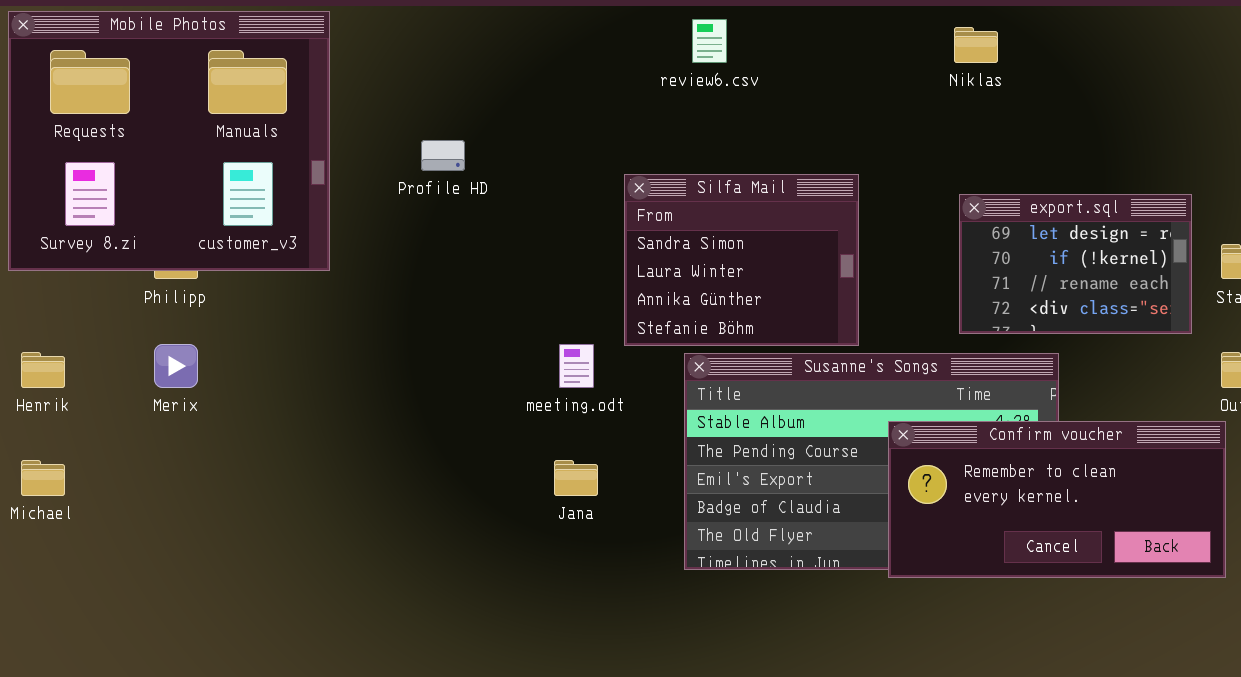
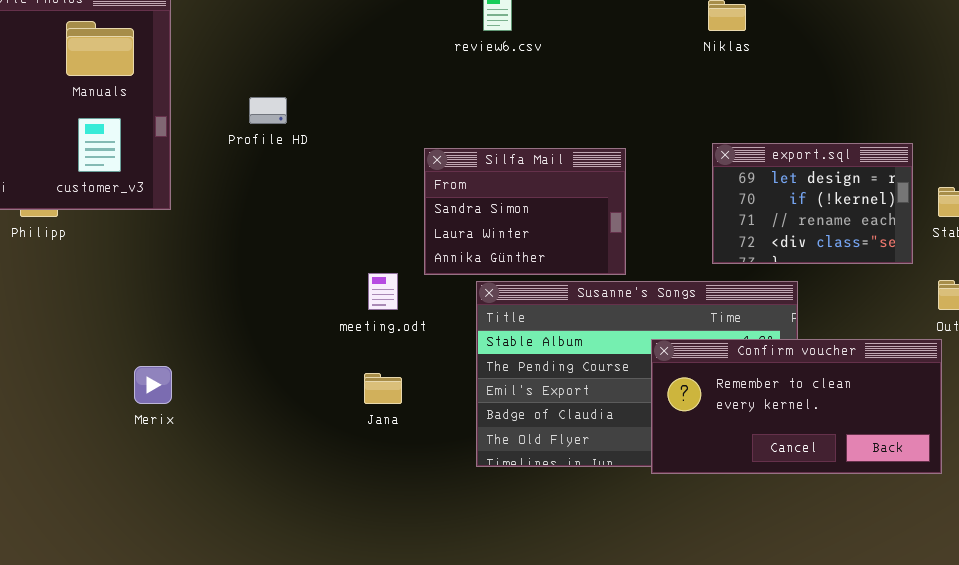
Silfa Mail: [624,174,859,346] -> [424,148,626,275], resized
Merix: [154,344,198,388] -> [134,366,172,404], moved

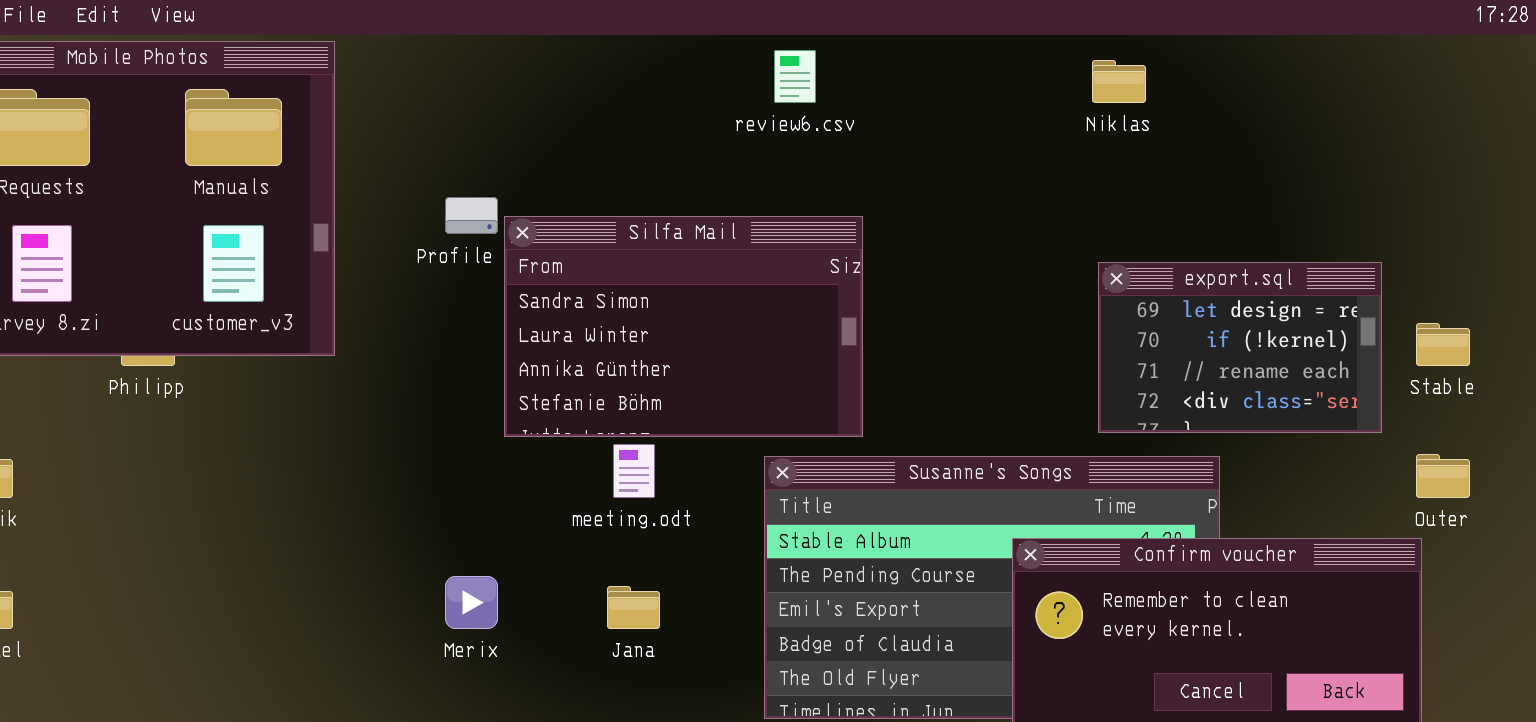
Silfa Mail: [424,148,626,275] -> [504,216,863,437], moved, resized
Merix: [134,366,172,404] -> [445,576,498,629], moved

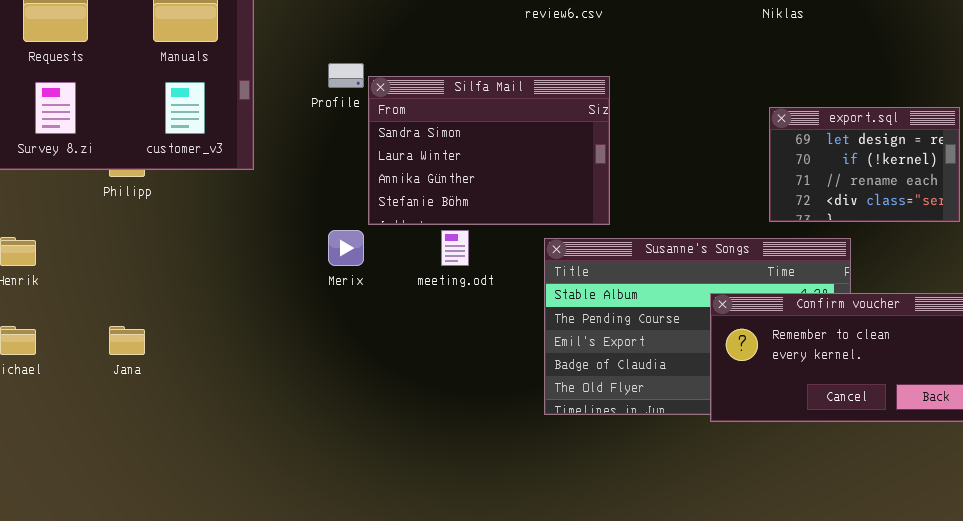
Merix: [445,576,498,629] -> [328,230,364,266], moved
Jana: [607,586,660,629] -> [109,326,145,355], moved

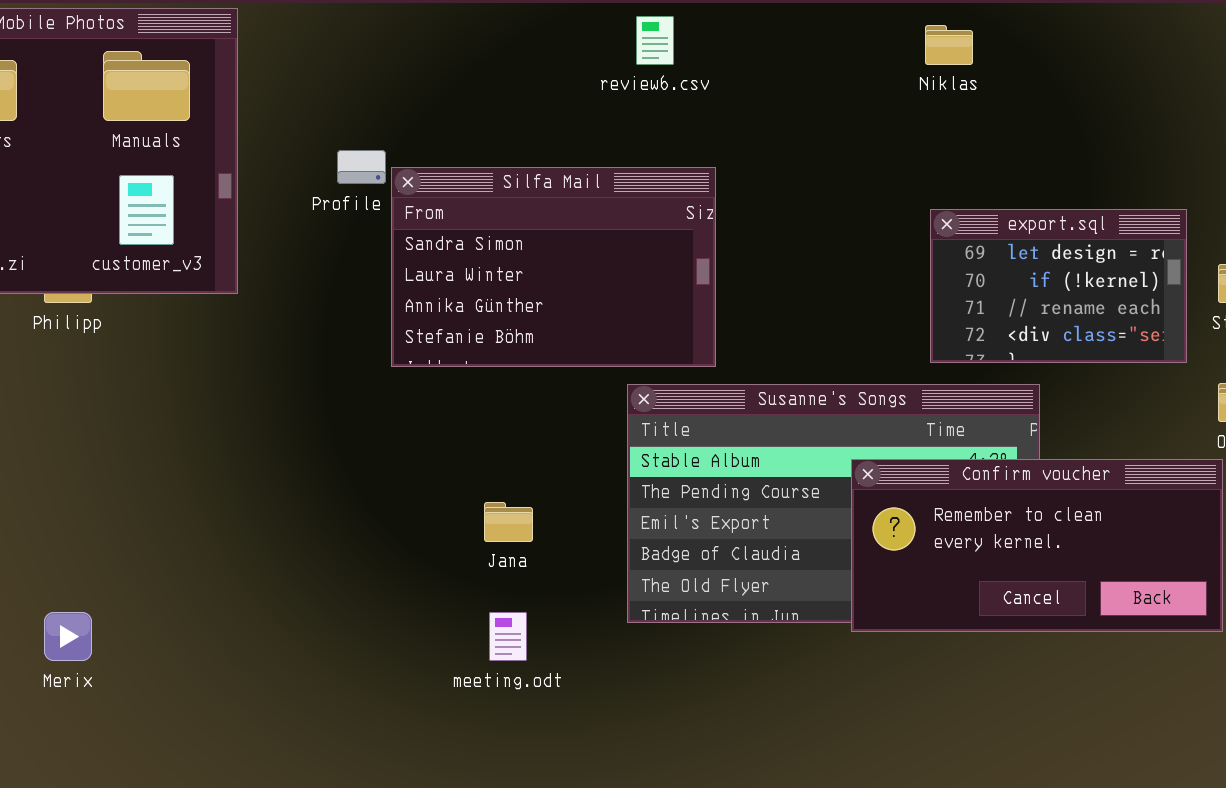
Merix: [328,230,364,266] -> [44,612,92,661], moved
meeting.odt: [441,230,469,266] -> [489,612,527,661], moved
Jana: [109,326,145,355] -> [484,502,533,542], moved

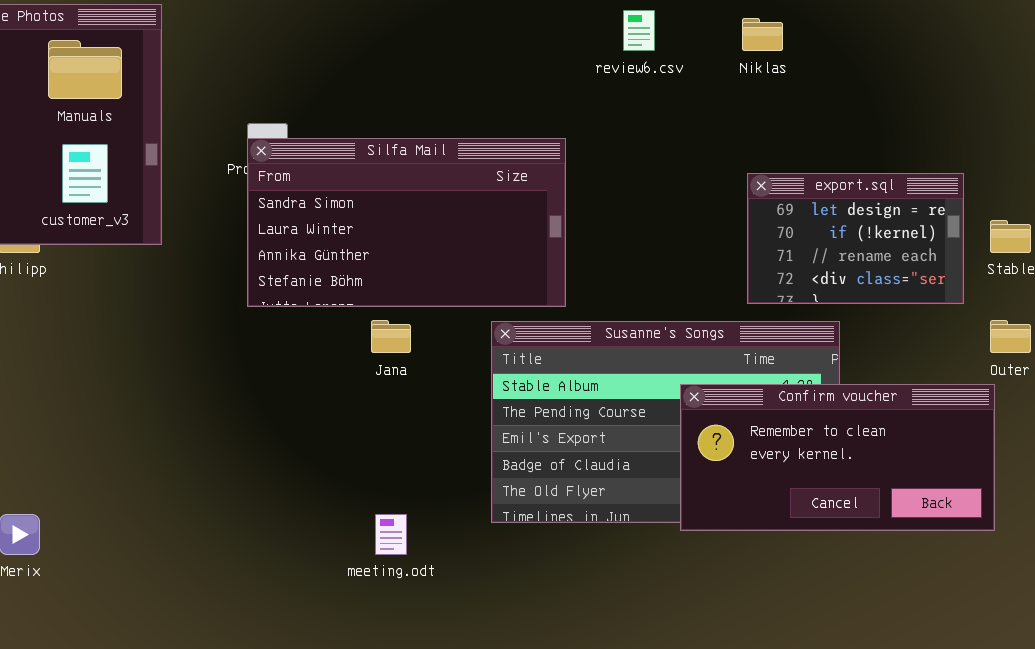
review6.csv: [636,16,674,65] -> [623,10,655,51], moved
Silfa Mail: [391,167,716,367] -> [247,138,566,307], resized
Jana: [484,502,533,542] -> [371,320,411,353], moved

